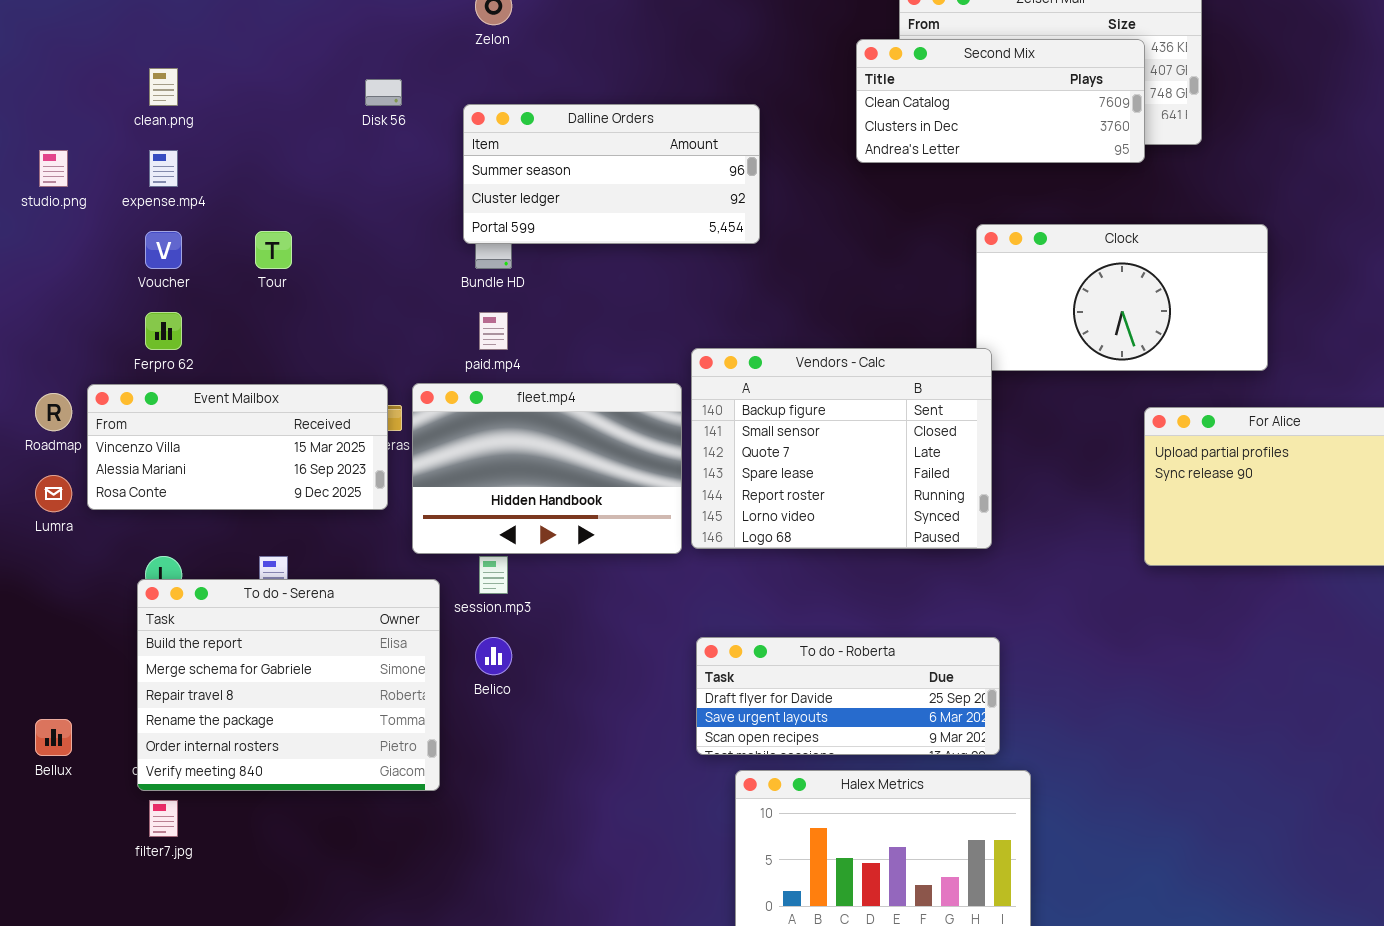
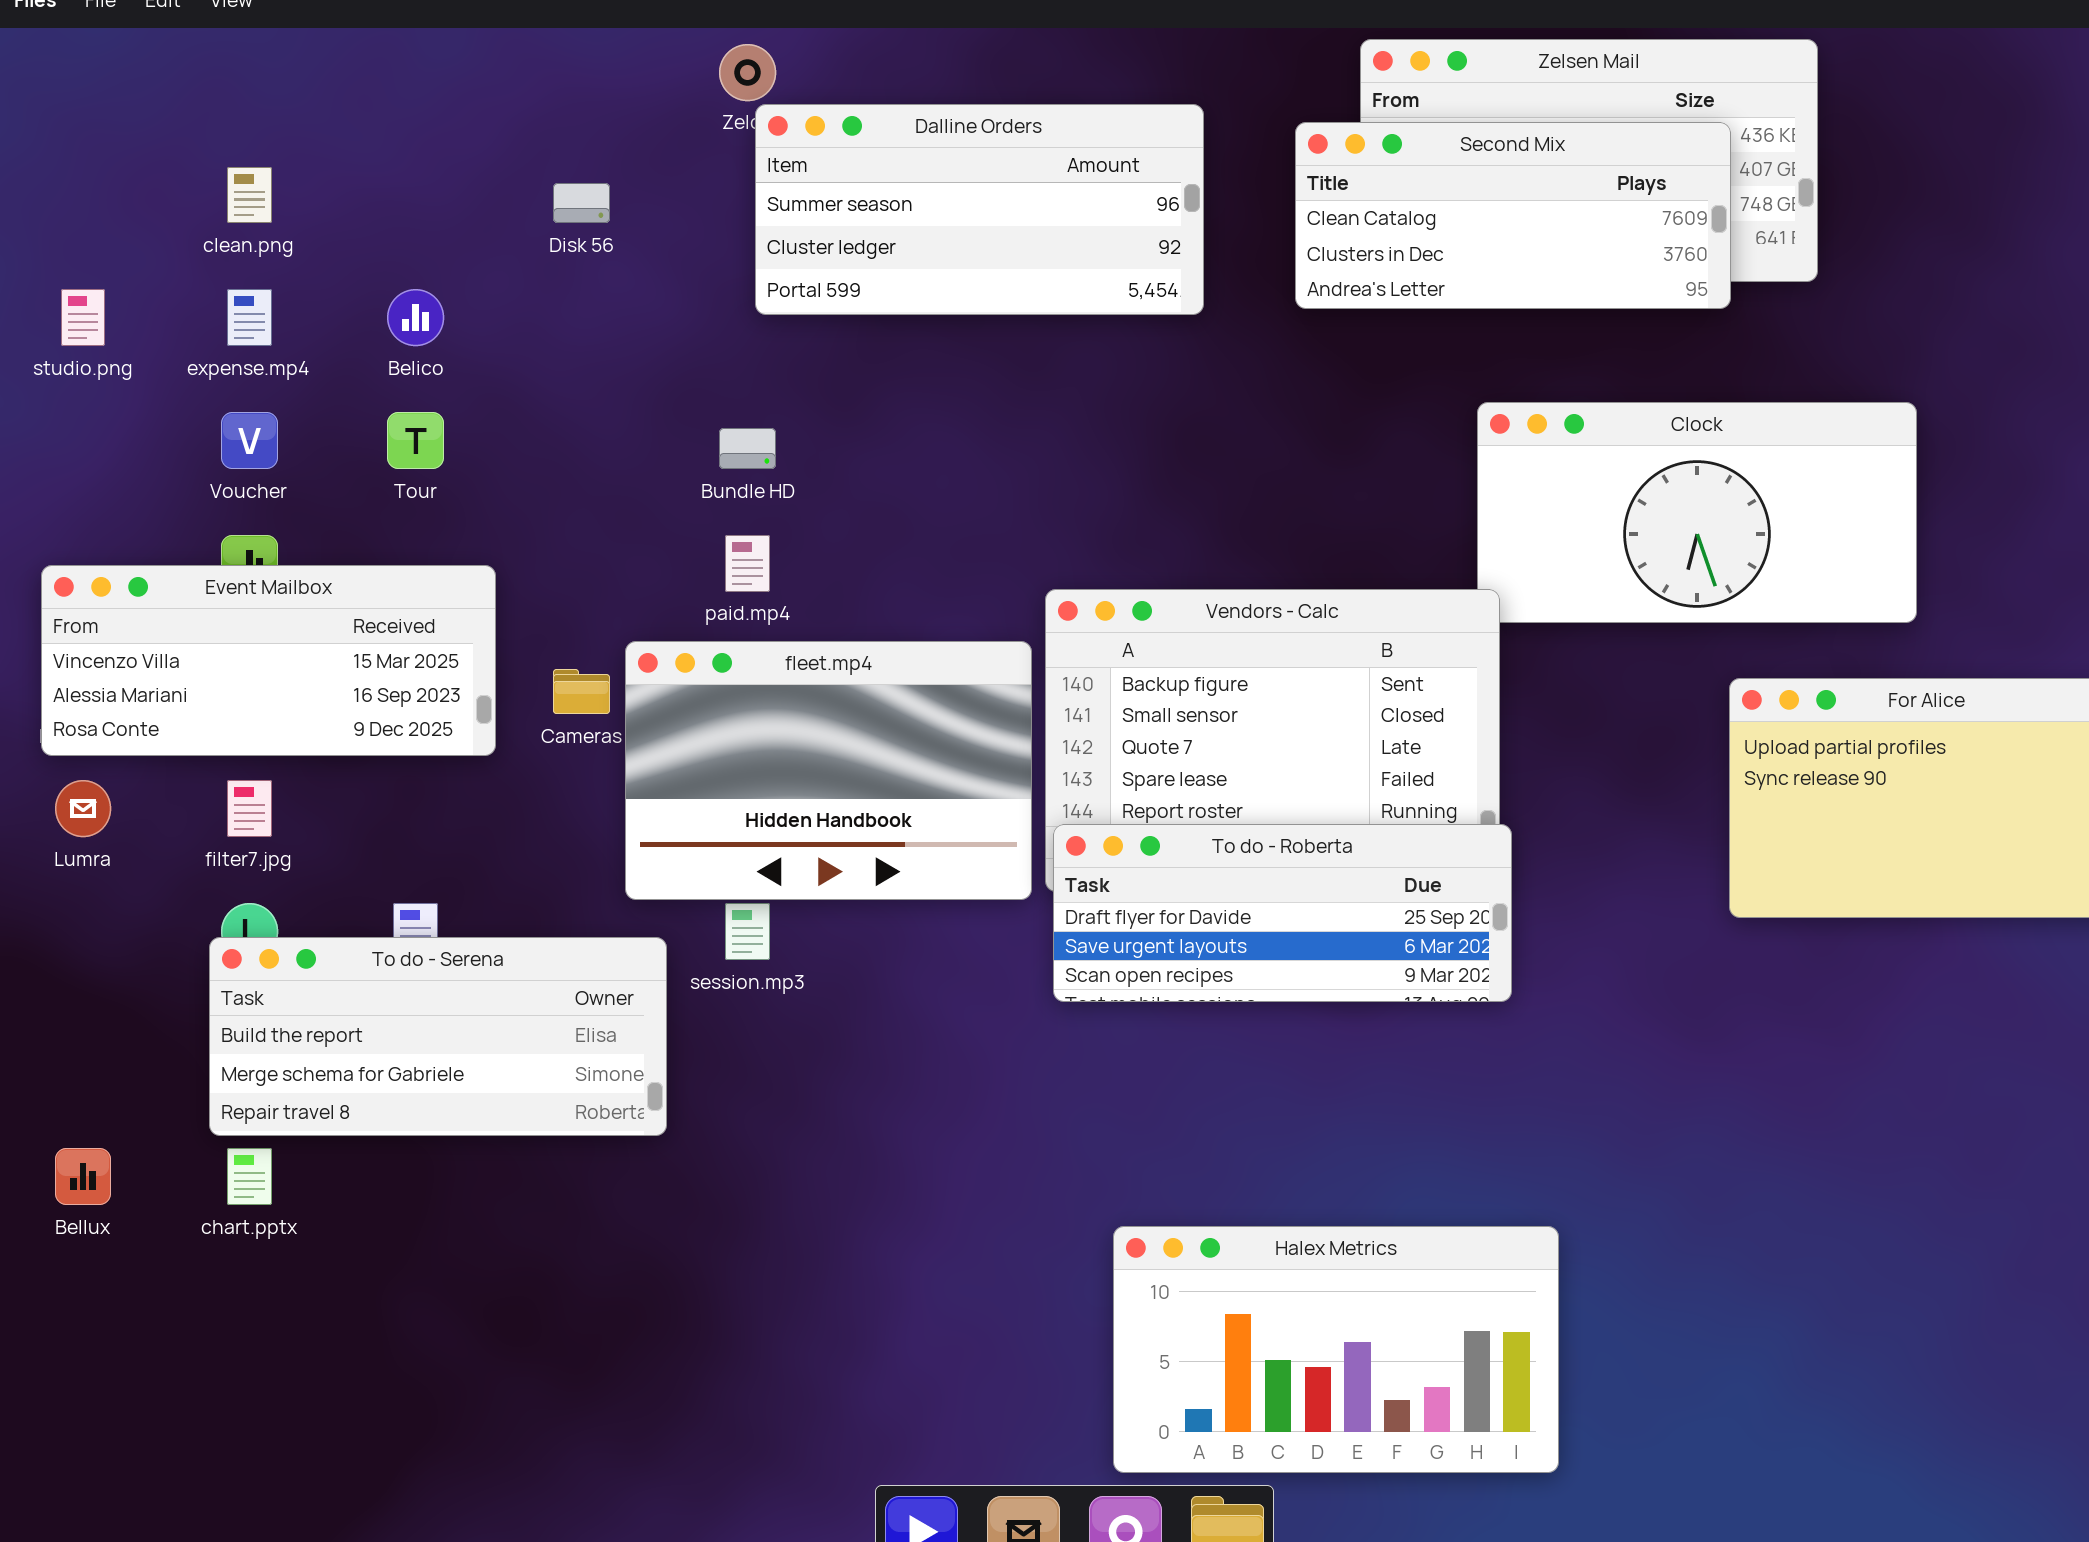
Dalline Orders: [463,104,760,244] -> [755,104,1204,315], moved
Event Mailbox: [87,384,388,510] -> [41,565,496,756], moved
To do - Serena: [137,579,440,791] -> [209,937,667,1136], resized
Belico: [475,637,512,675] -> [387,289,444,346], moved
To do - Roberta: [696,637,1000,755] -> [1053,824,1512,1002], moved
filter7.jpg: [149,800,178,837] -> [227,780,272,837], moved

